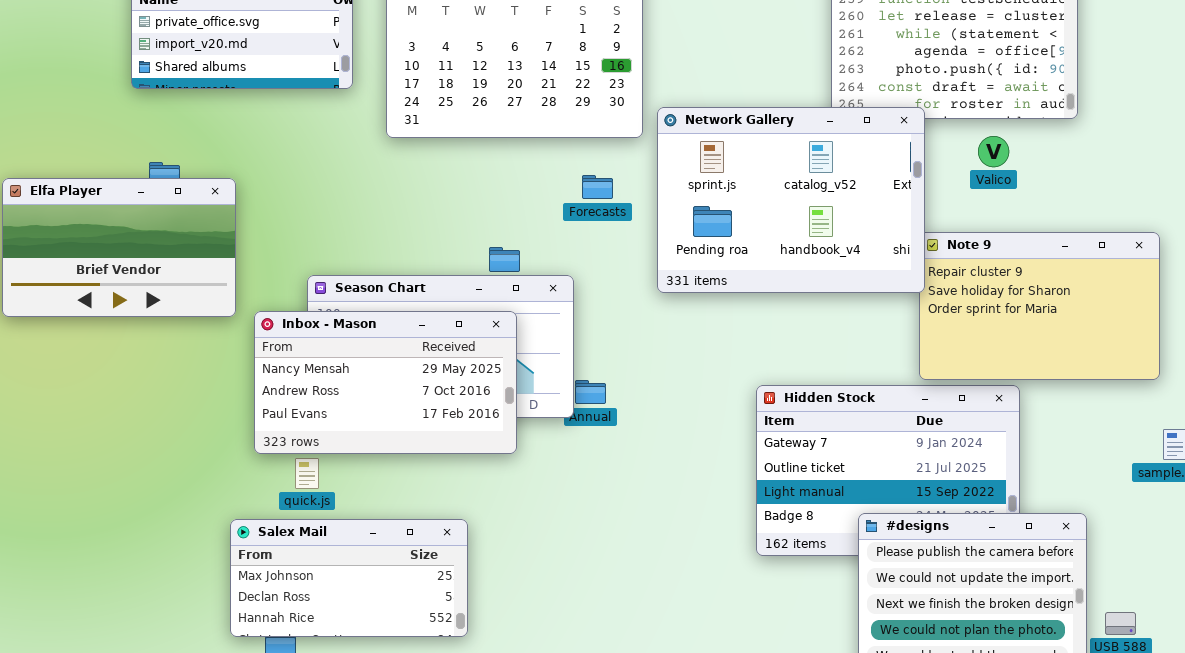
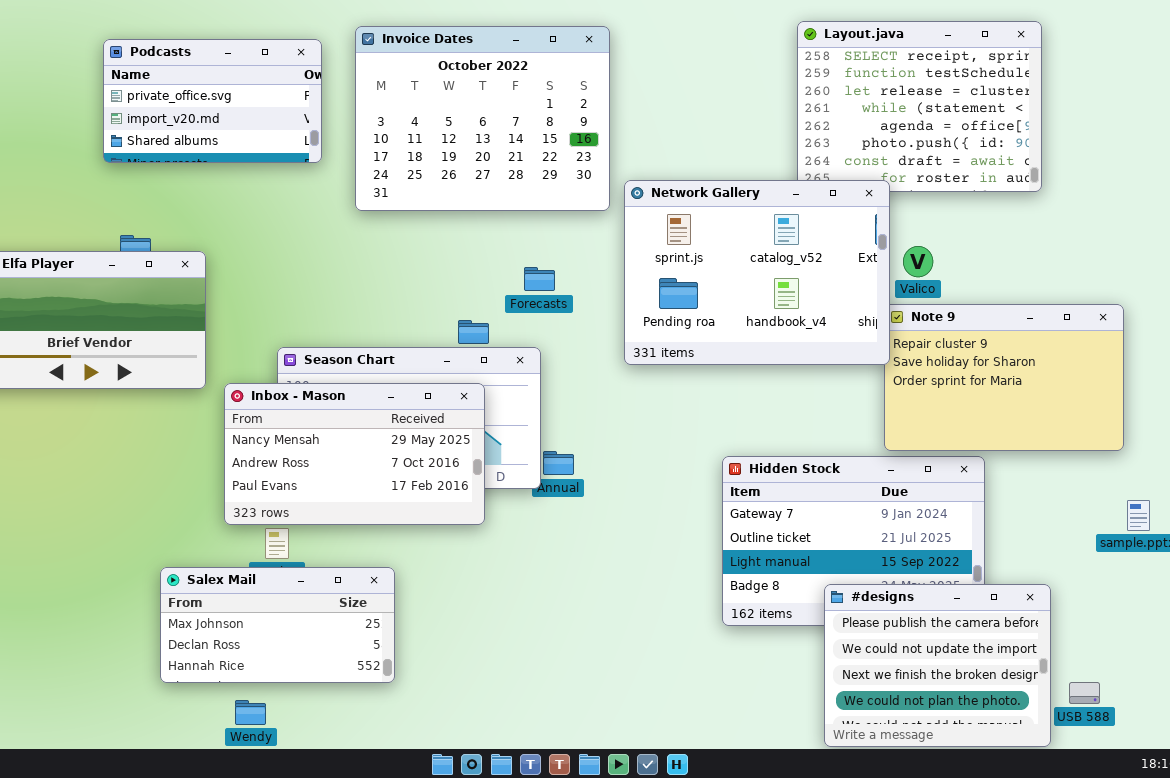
Valico: [978,136,1009,167] -> [903,246,933,277], moved
Forecasts: [582,175,613,199] -> [524,267,555,291], moved
Salex Mail: [230,519,468,637] -> [160,567,395,683], moved

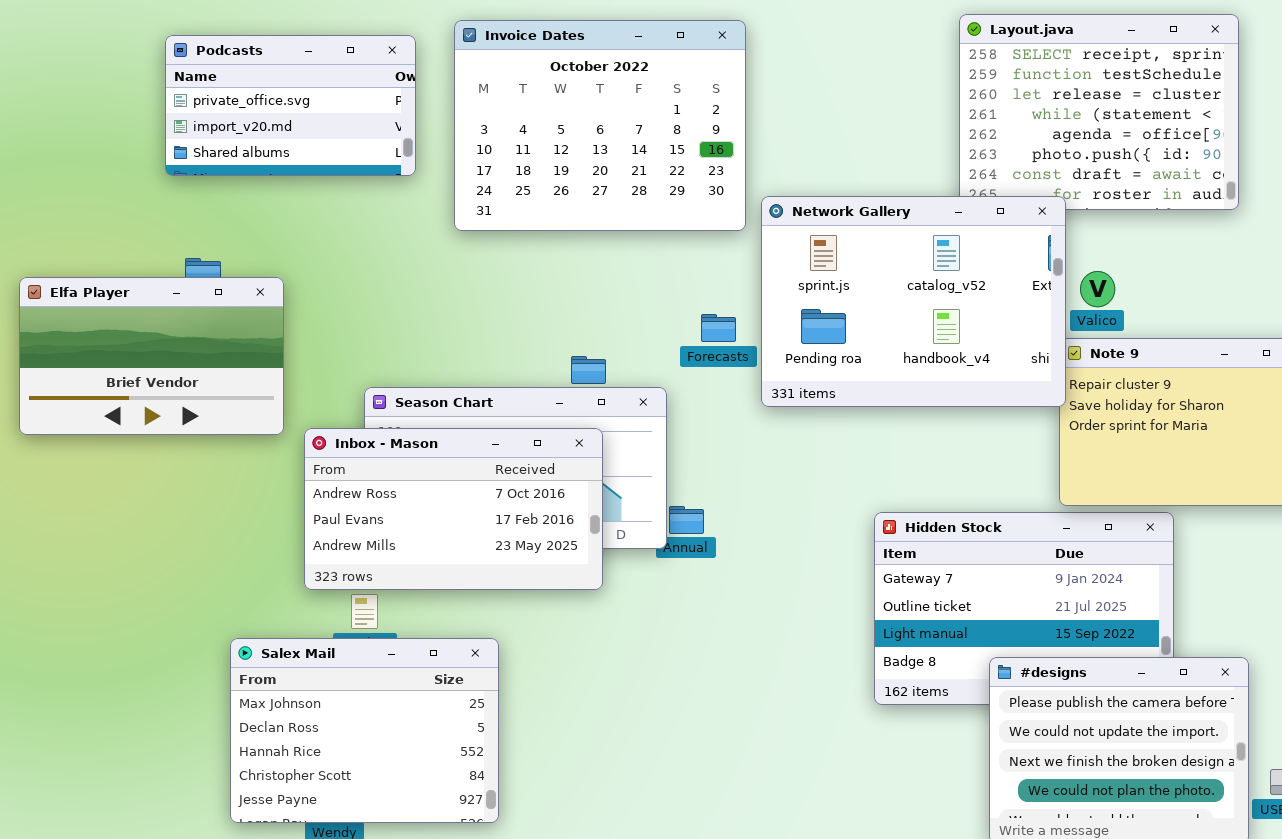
Forecasts: [524,267,555,291] -> [701,314,736,342], moved
Inbox - Mason: [224,383,485,525] -> [304,428,603,590], scrolled down 1 row
Salex Mail: [160,567,395,683] -> [230,638,499,823], resized

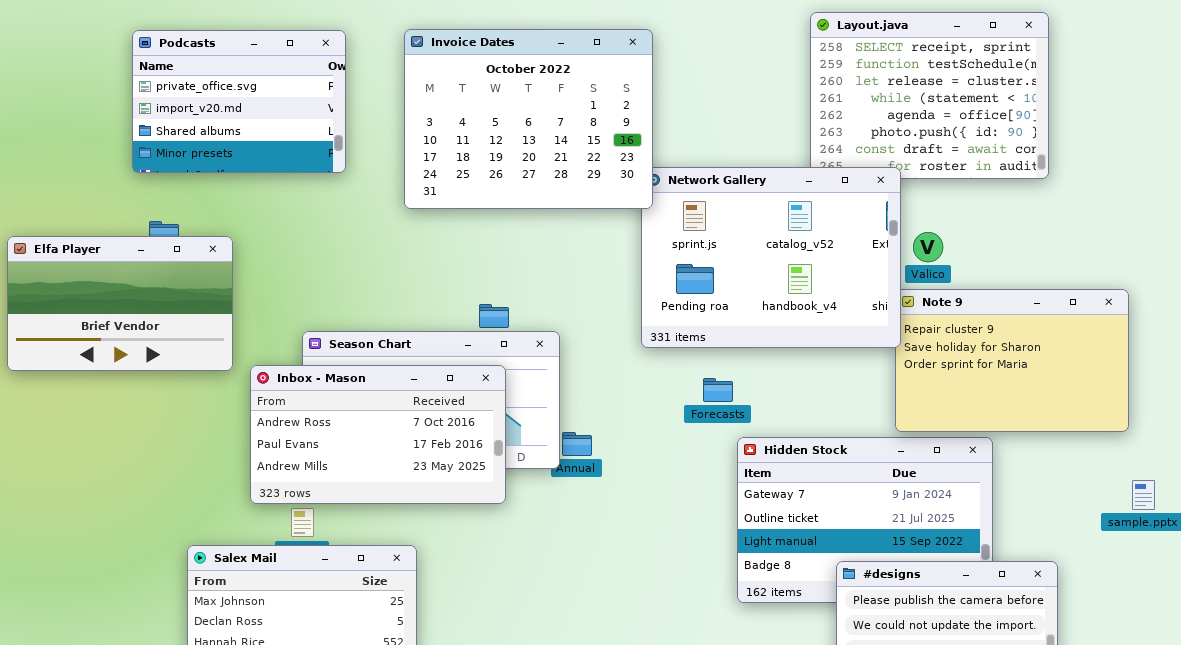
Invoice Dates: [454,20,746,231] -> [404,29,653,209], moved
Podcasts: [165,35,416,176] -> [132,30,346,173], resized
Forecasts: [701,314,736,342] -> [703,378,733,402], moved

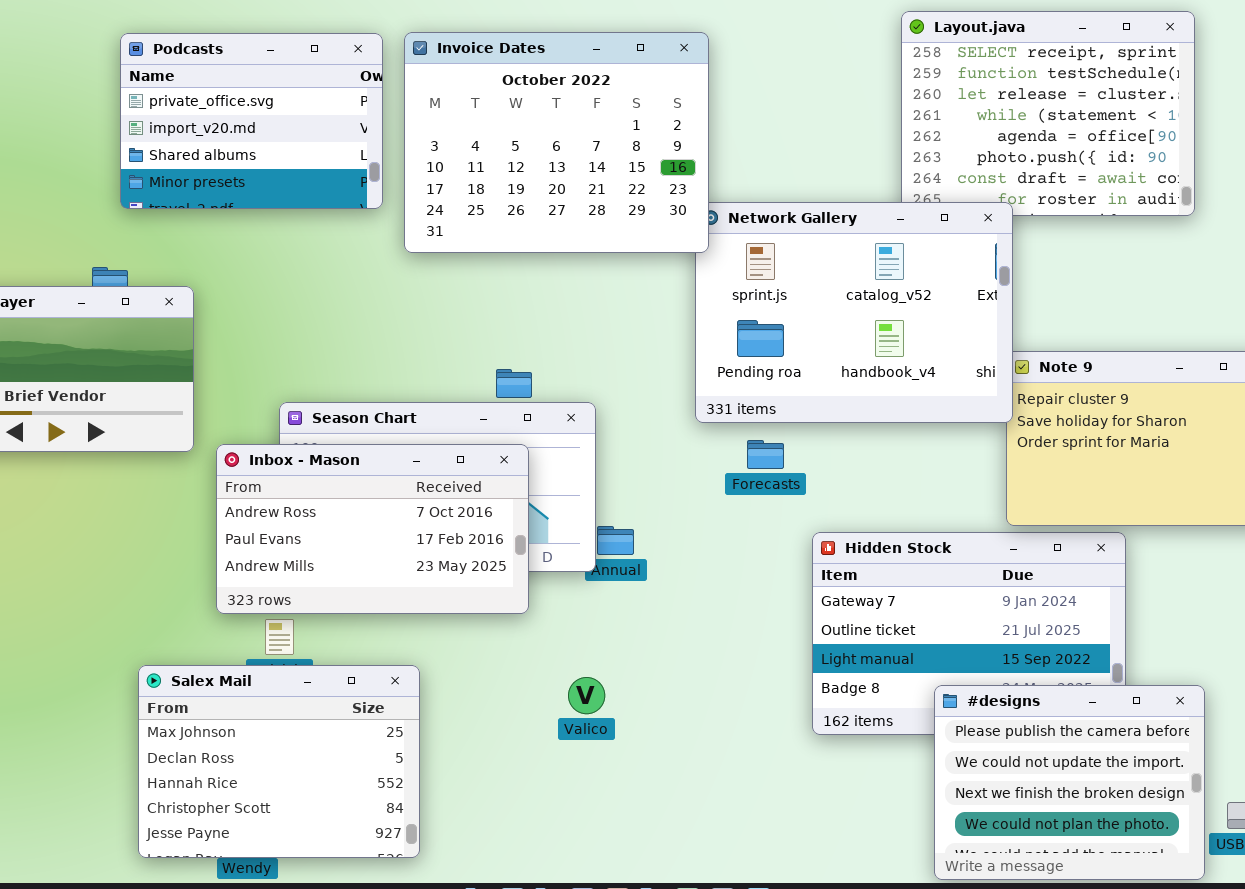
Podcasts: [132,30,346,173] -> [120,33,383,209], moved
Valico: [913,232,943,262] -> [568,677,605,714], moved
Forecasts: [703,378,733,402] -> [747,440,784,469], moved

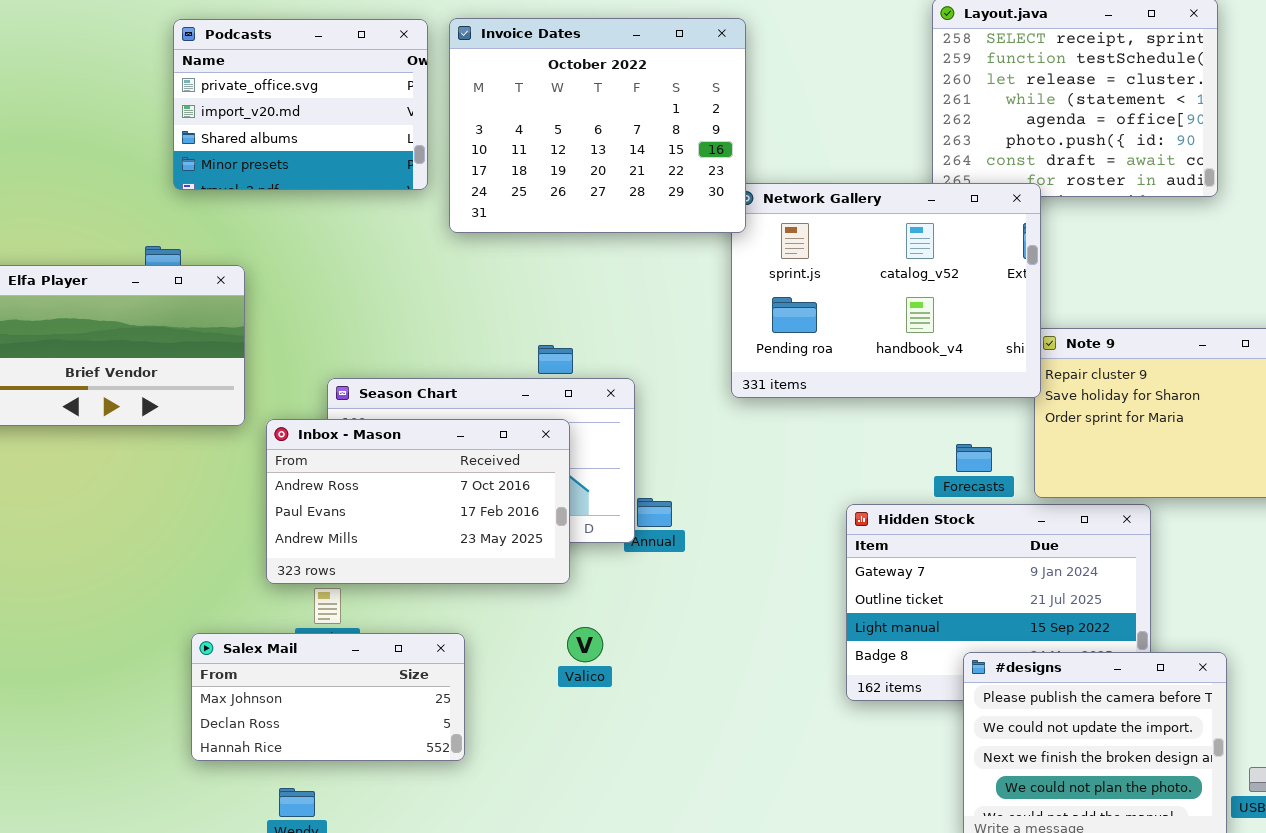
Forecasts: [747,440,784,469] -> [956,444,992,472], moved
Salex Mail: [138,665,420,858] -> [191,633,465,761], resized
Valico: [568,677,605,714] -> [567,627,603,662], moved

